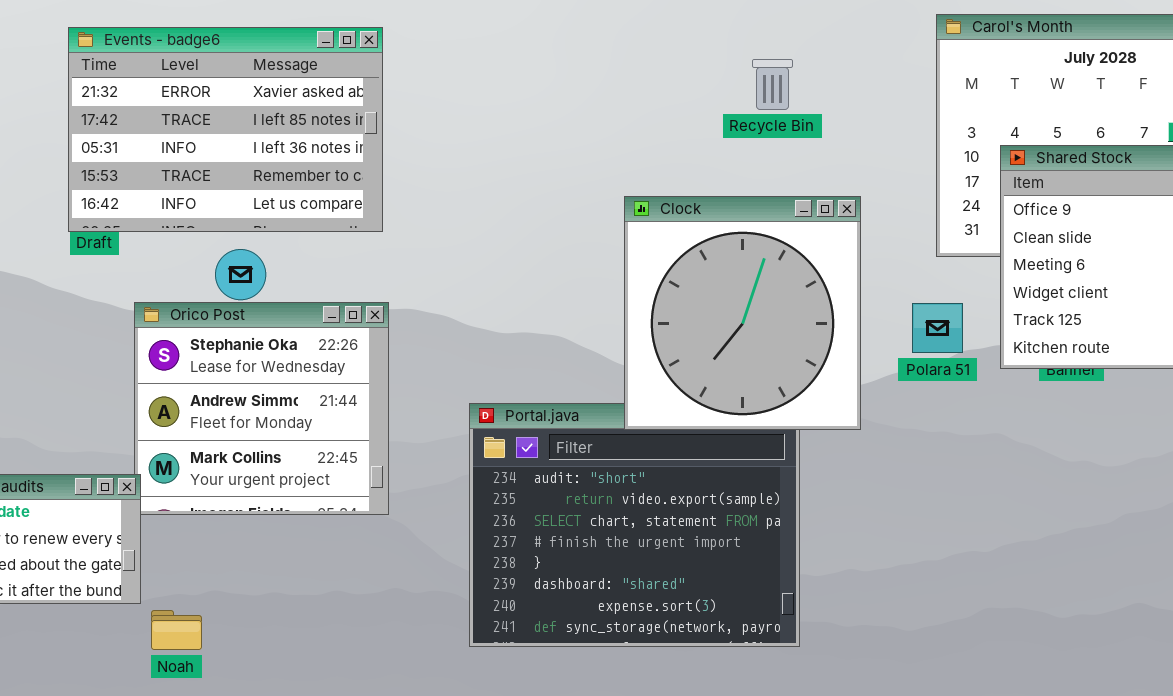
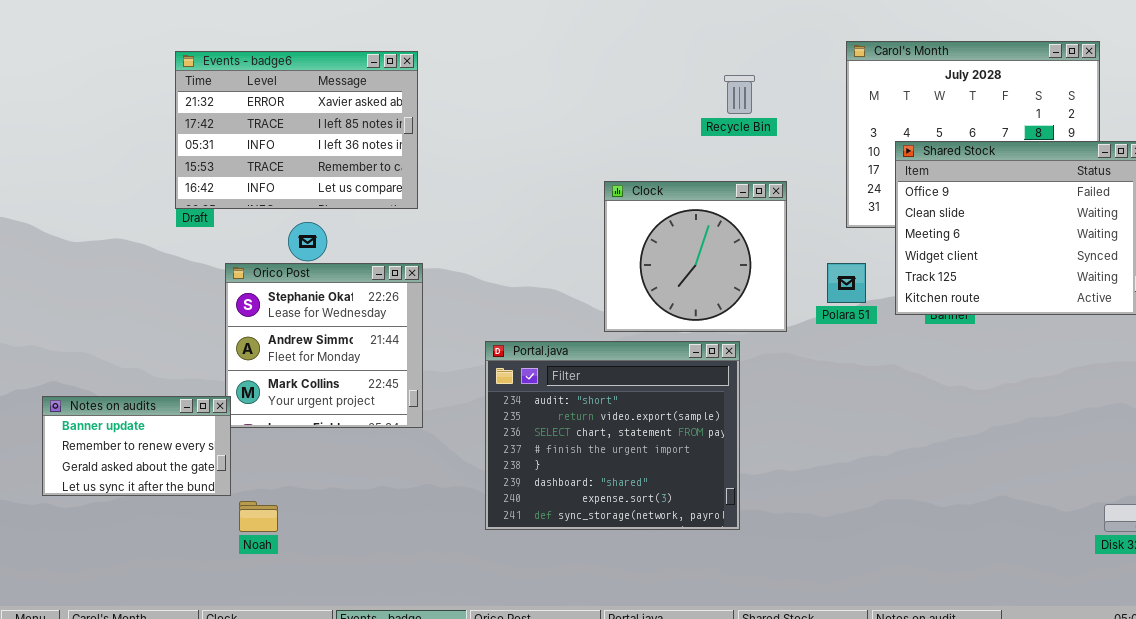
Recycle Bin: [752,59,793,110] -> [724,75,755,114], moved
Clock: [624,196,861,430] -> [604,181,787,332], resized

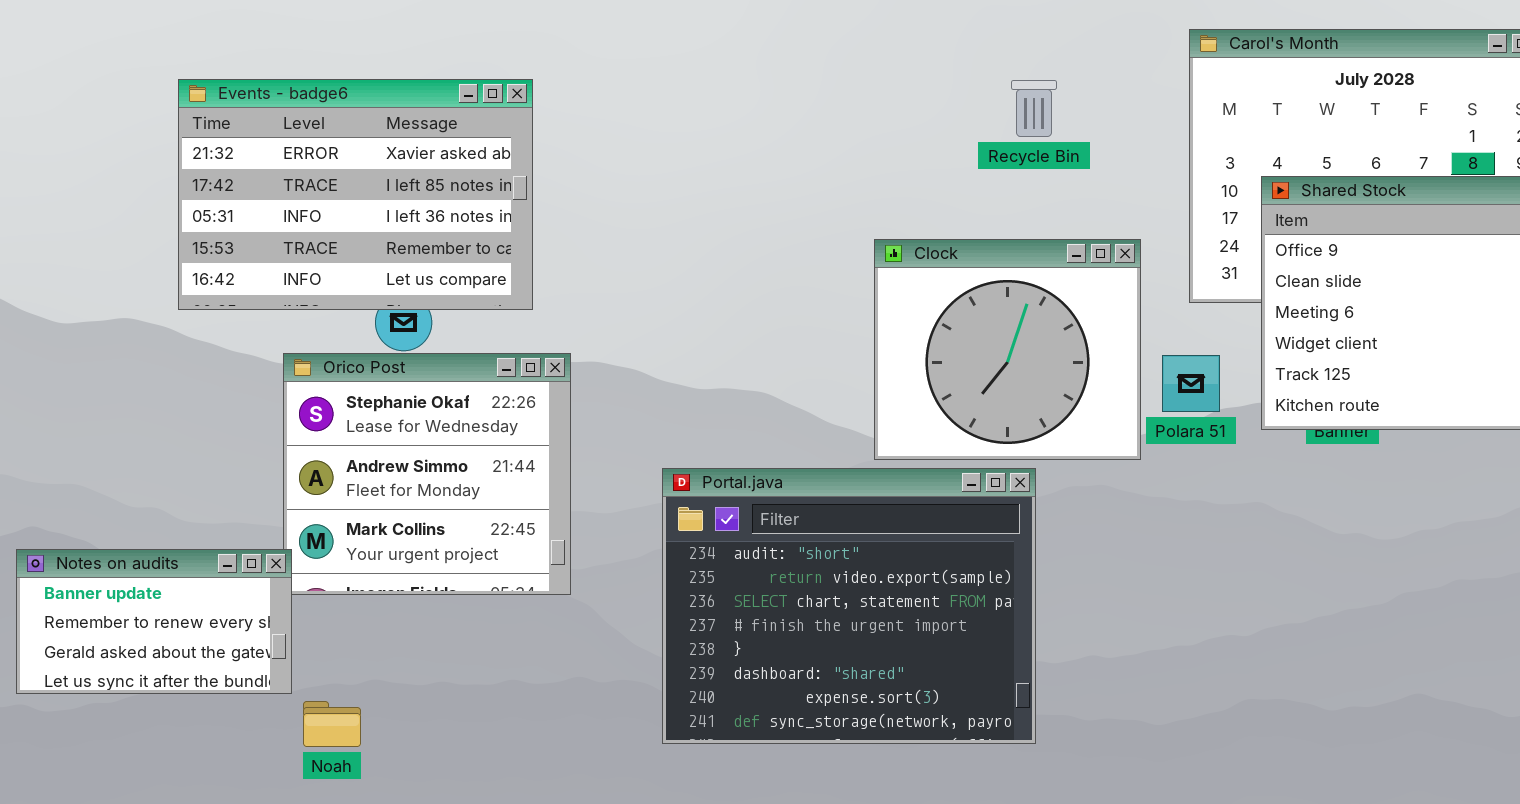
Events - badge6: [175,51,418,209] -> [178,79,533,310], moved
Clock: [604,181,787,332] -> [874,239,1141,460], moved

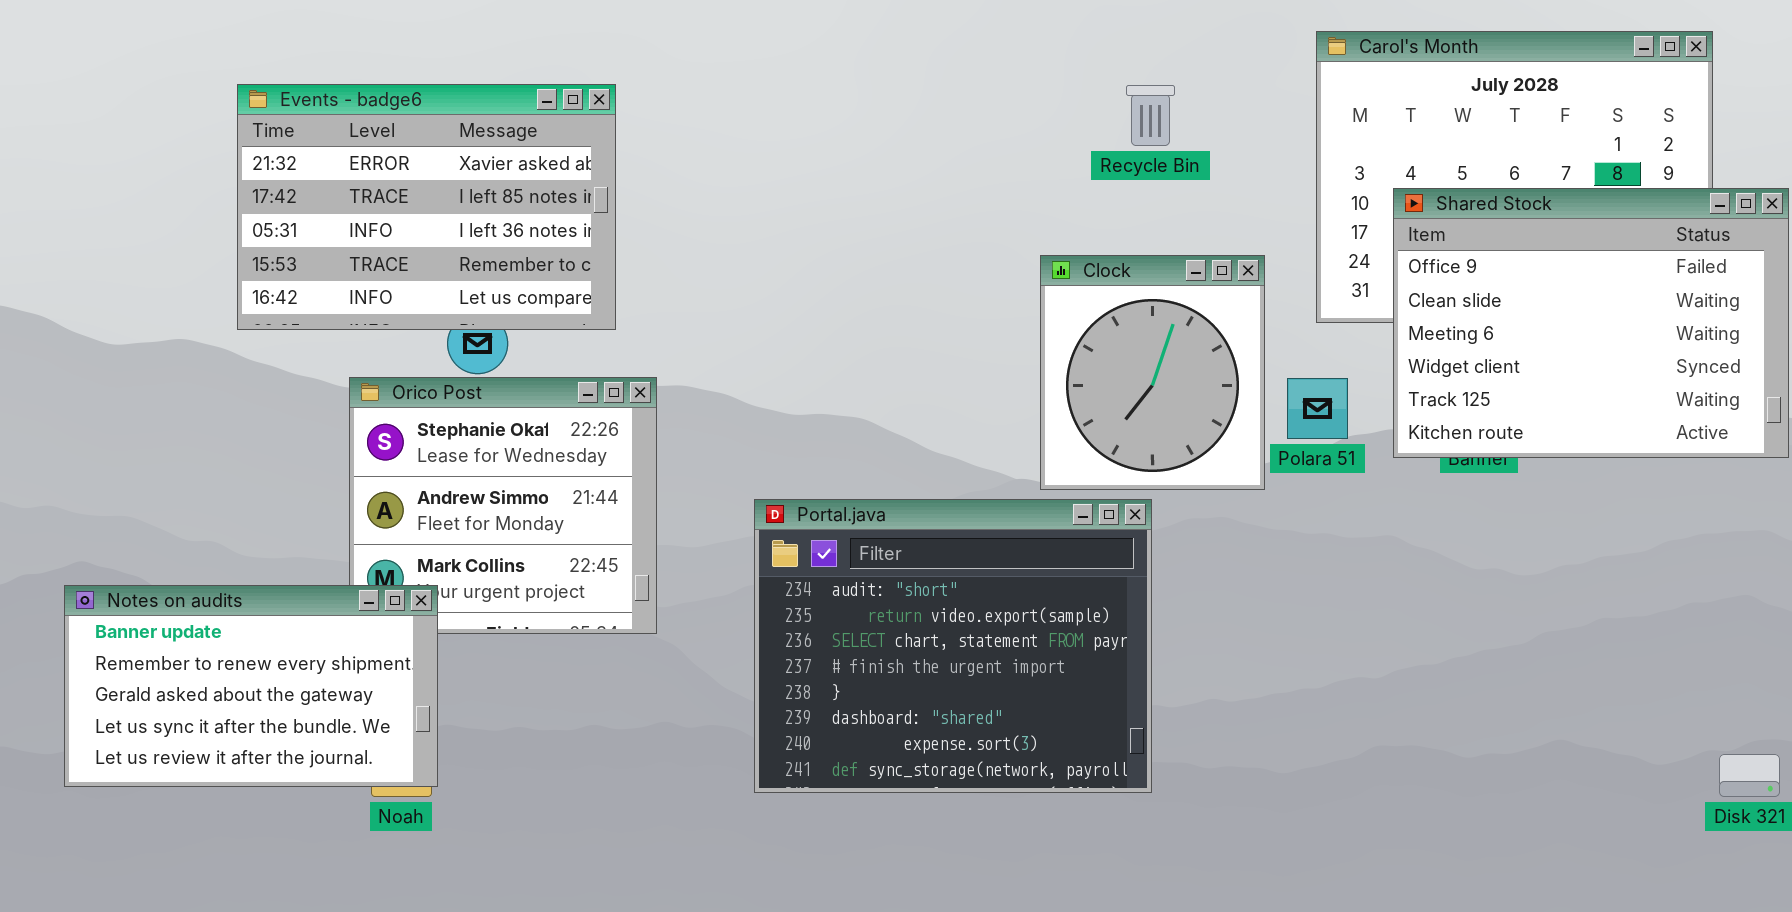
Clock: [874,239,1141,460] -> [1040,255,1265,490], resized
Notes on audits: [16,549,292,694] -> [64,585,438,787], resized

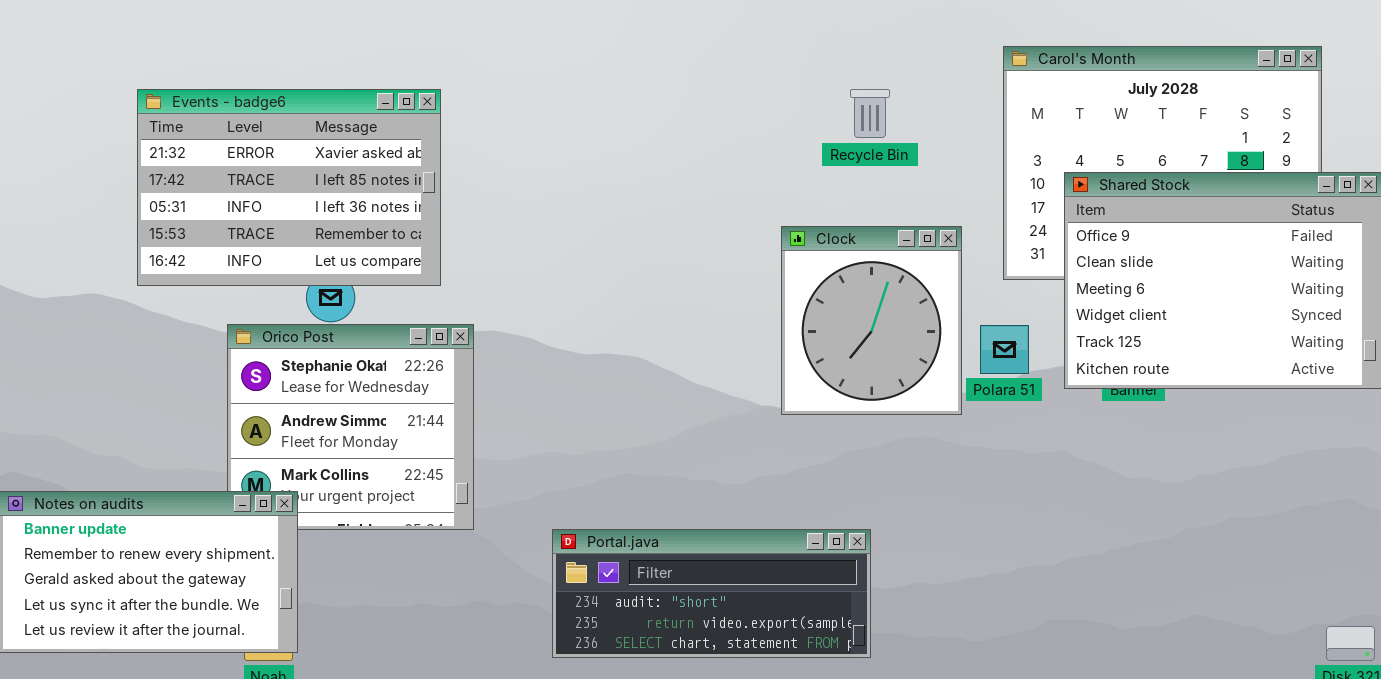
Portal.java: [754,499,1152,793] -> [552,529,871,658], resized

